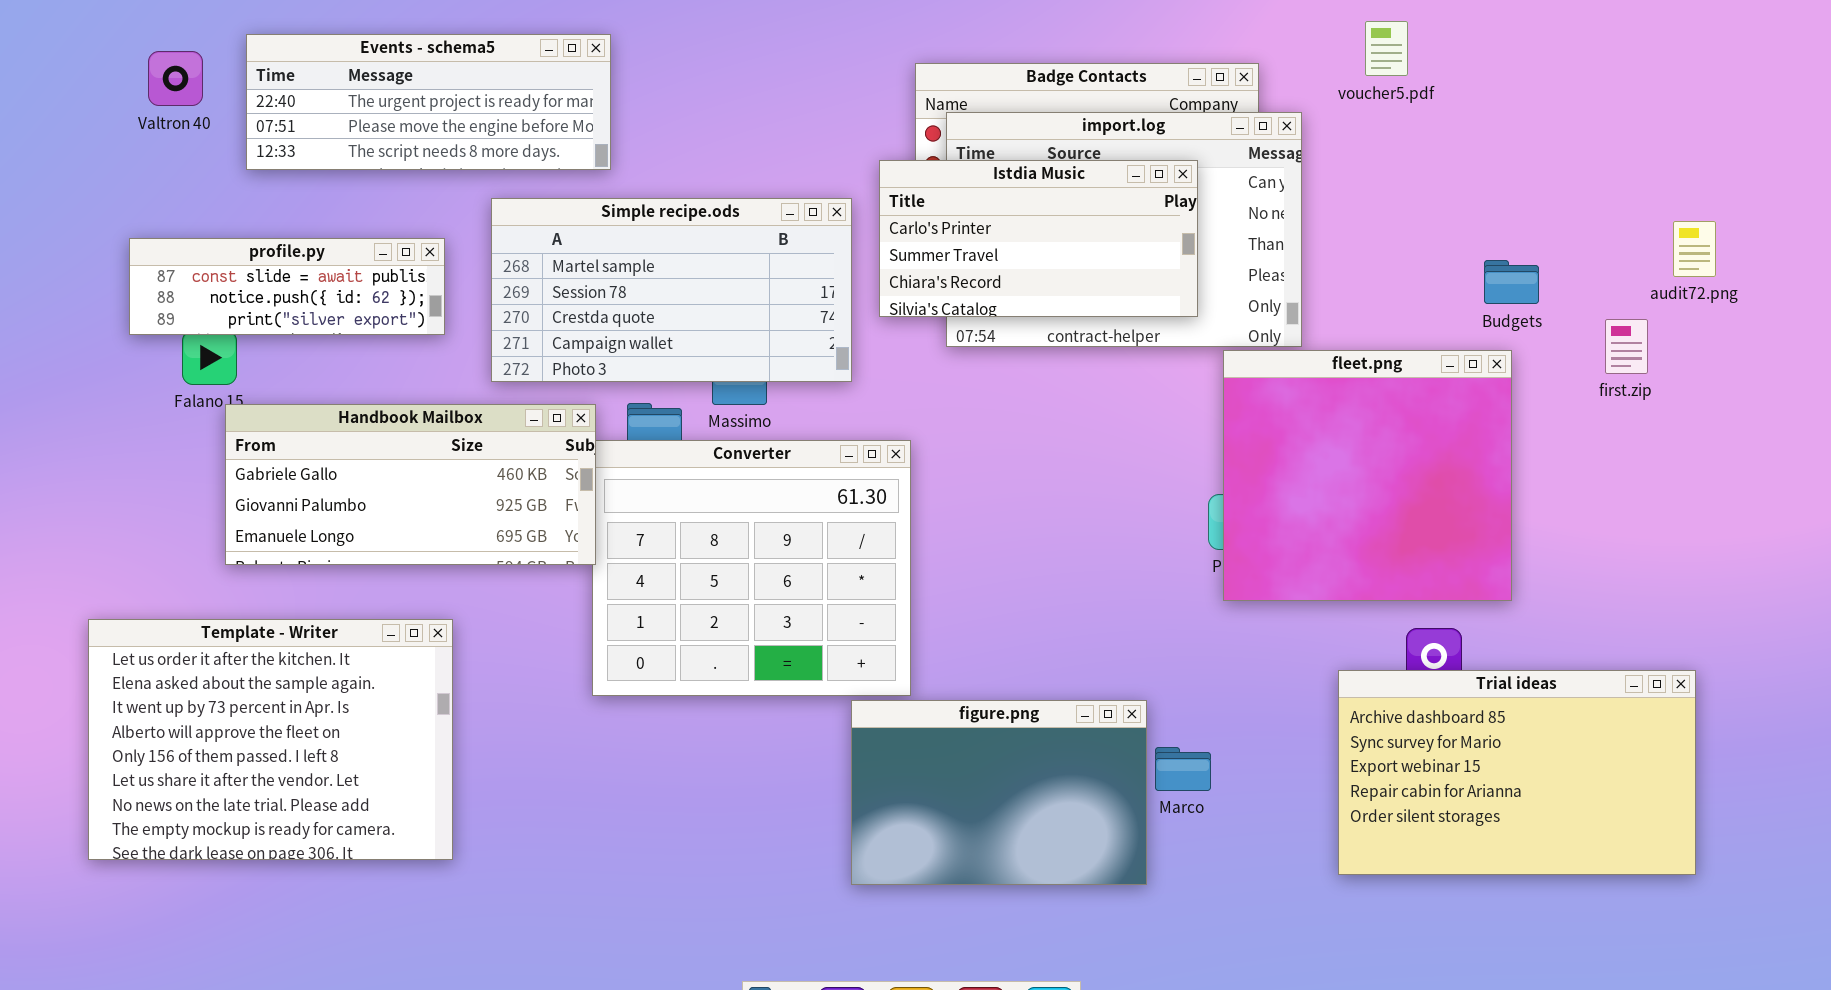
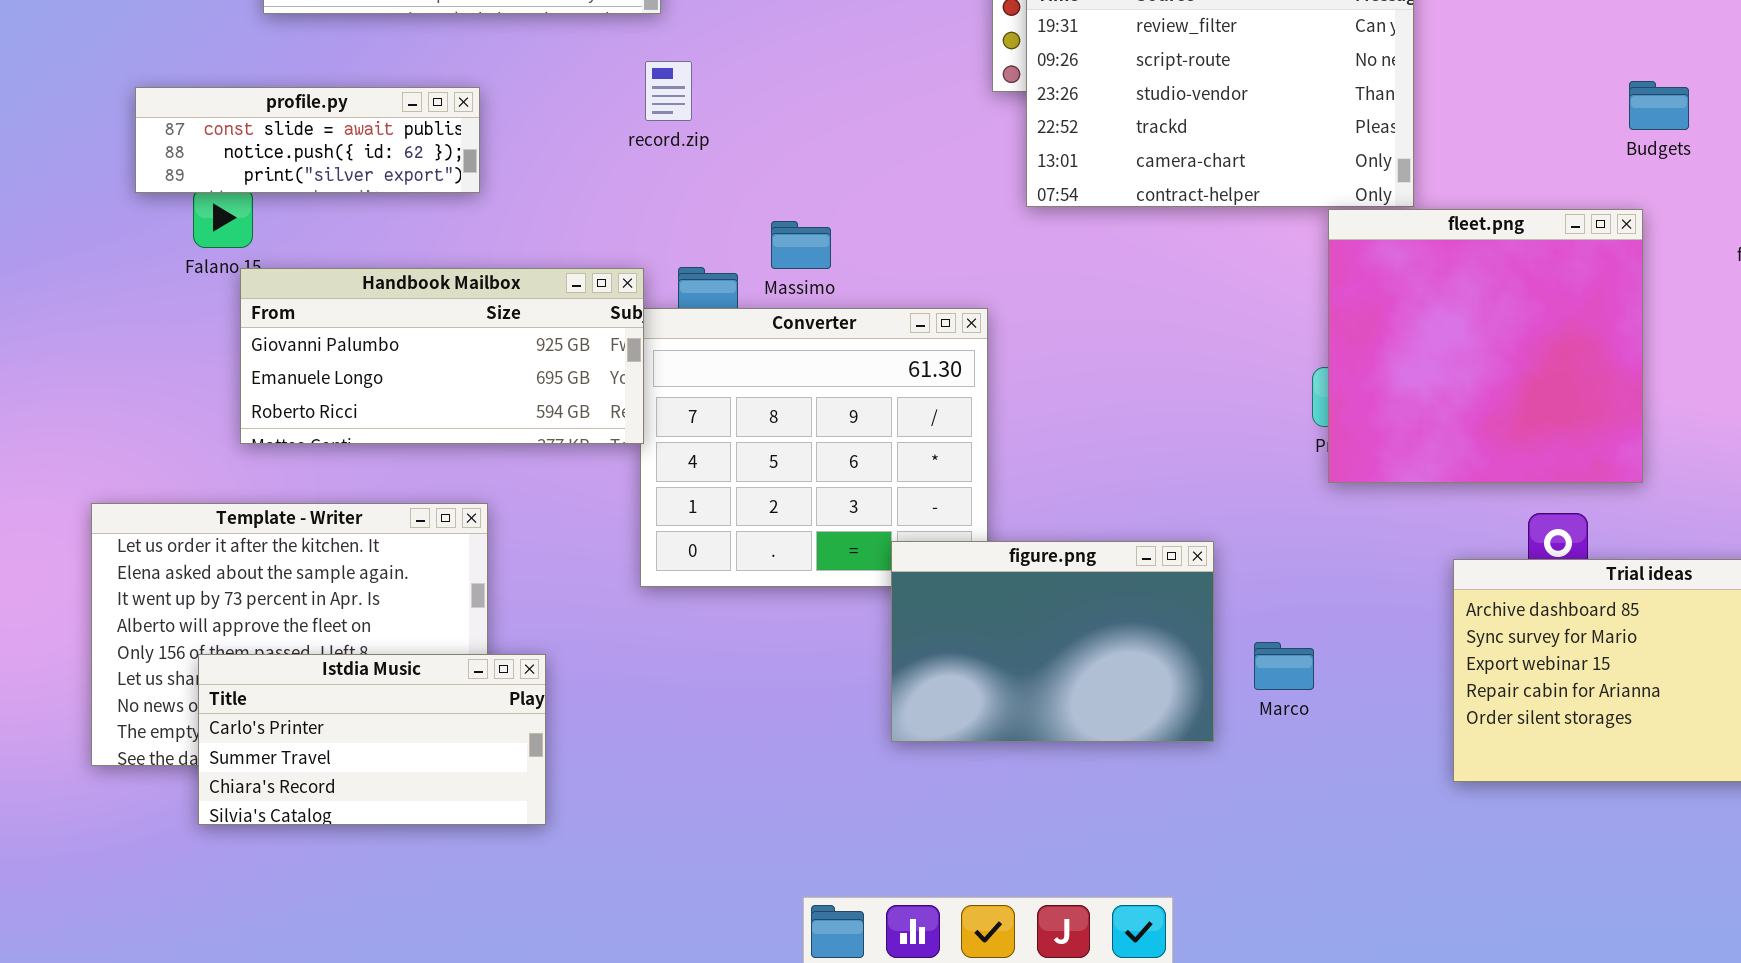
Istdia Music: [879,160,1198,317] -> [198,654,546,825], moved
Simple recipe.ods: [491,198,852,382] -> none, closed
Budgets: [1484,260,1539,304] -> [1629,81,1689,130], moved
Handbook Mailbox: [225,404,596,565] -> [240,268,644,444], scrolled down 1 row
figure.png: [851,700,1147,885] -> [891,541,1214,742], moved

